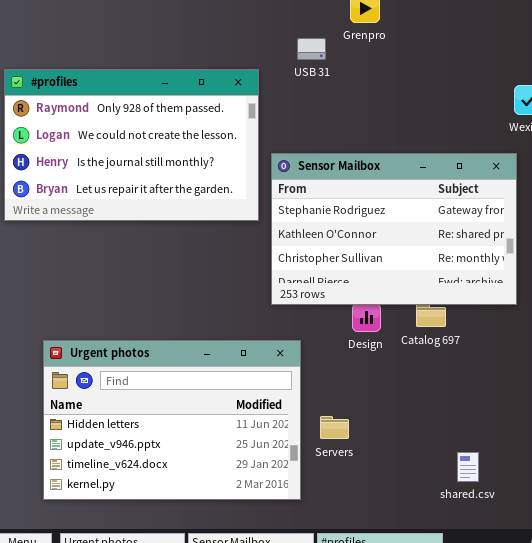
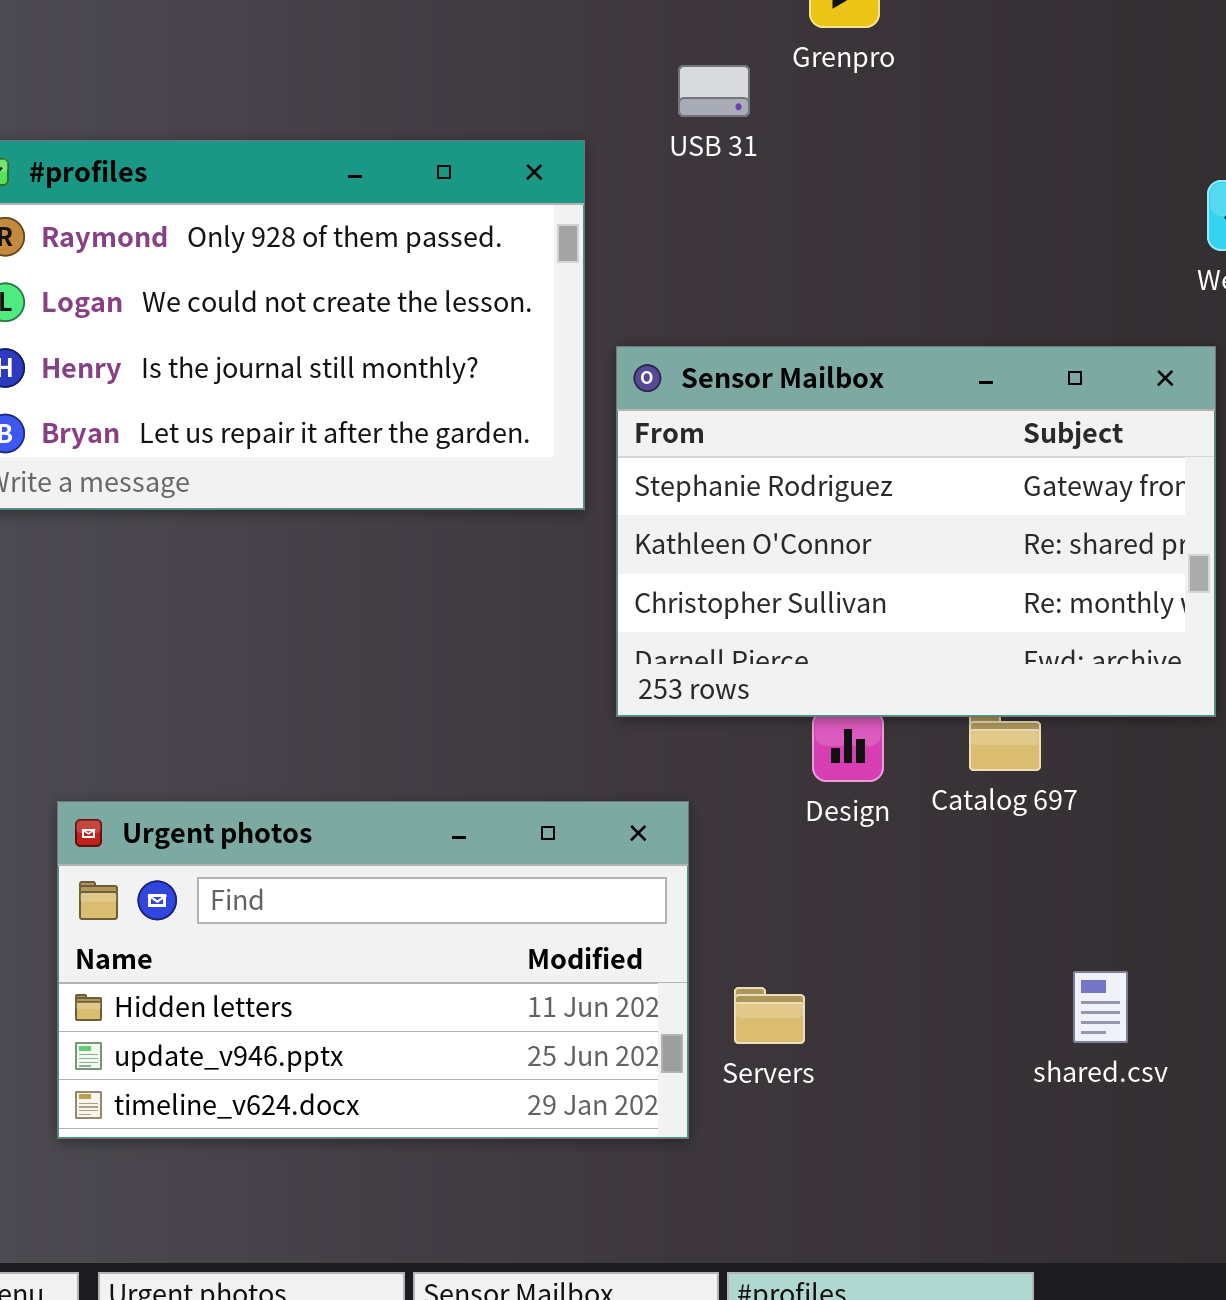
Urgent photos: [43,340,301,500] -> [57,801,689,1139], resized
shared.csv: [457,452,479,482] -> [1073,971,1128,1043], moved

